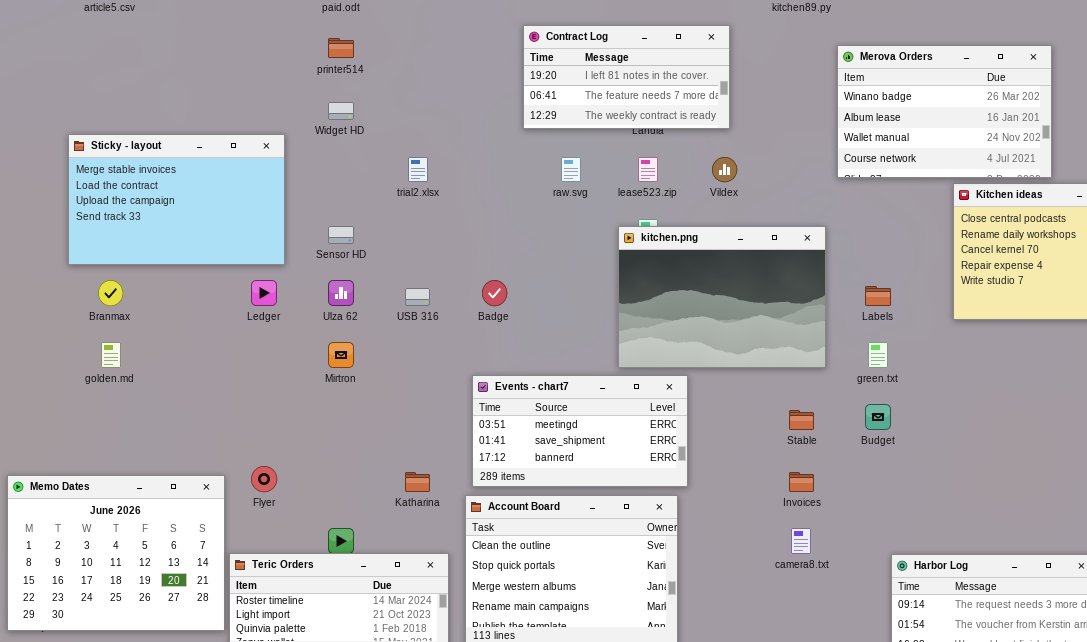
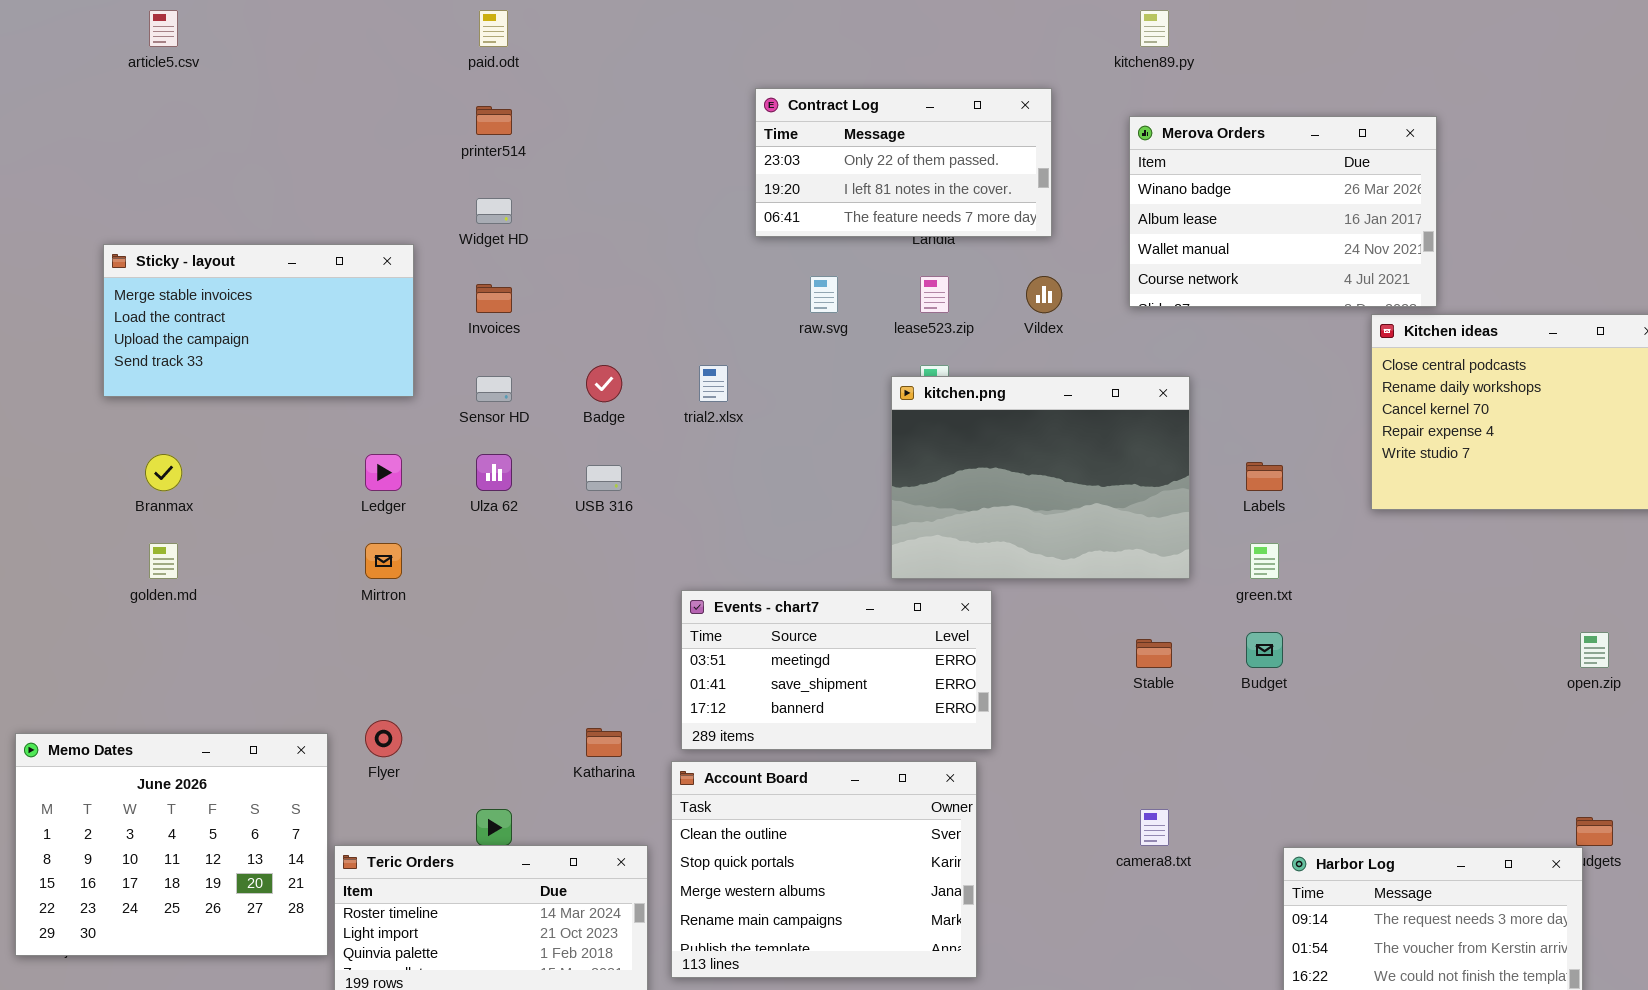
Contract Log: [523,25,730,129] -> [755,88,1052,237], scrolled up 1 row
Merova Orders: [837,45,1052,178] -> [1129,116,1437,307], moved
Sticky - layout: [68,134,285,265] -> [103,244,414,397], resized
trial2.xlsx: [408,157,428,182] -> [699,365,728,402], moved
Badge: [482,280,507,306] -> [586,365,622,402], moved
Mirtron: [328,342,354,368] -> [365,543,402,579], moved
Invoices: [789,472,814,492] -> [476,284,512,313], moved

